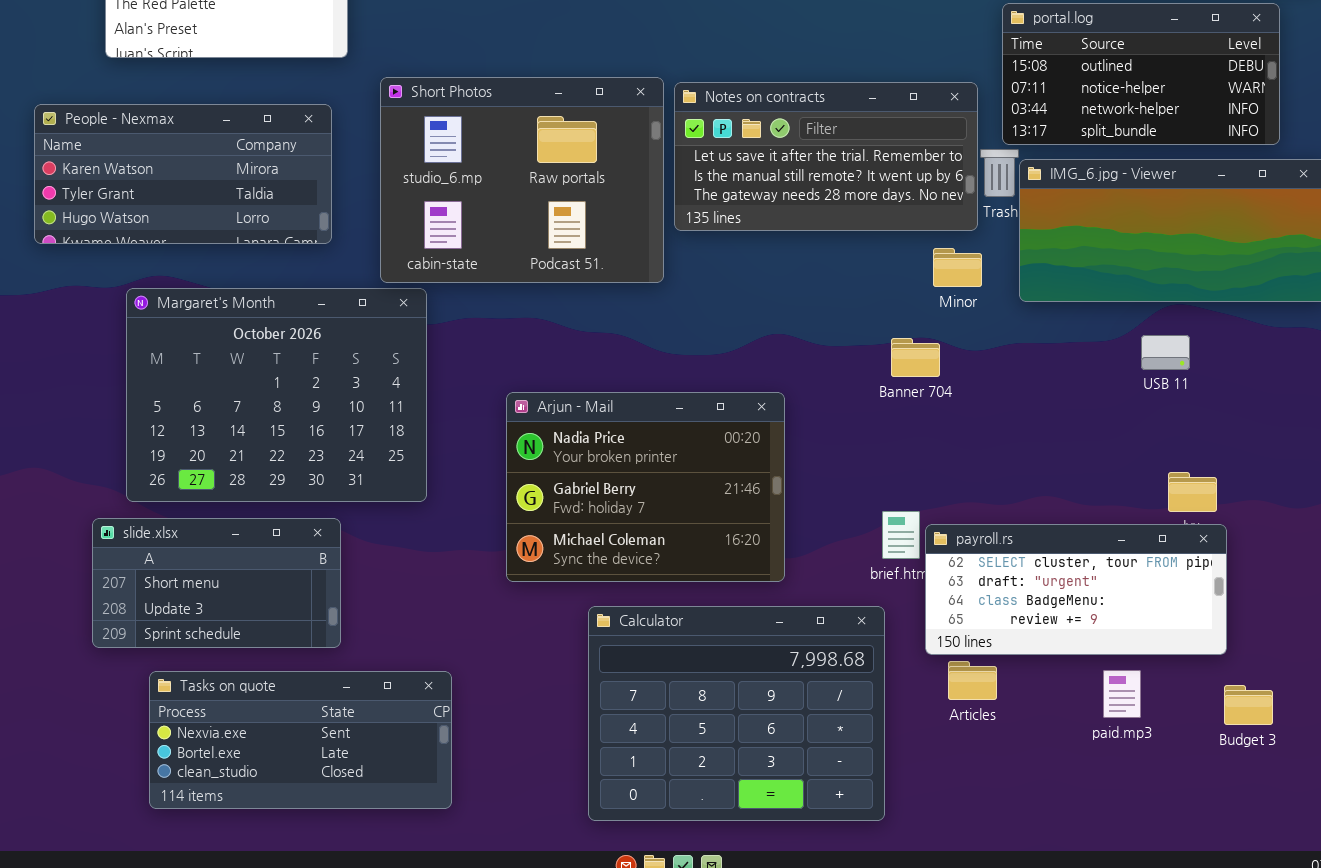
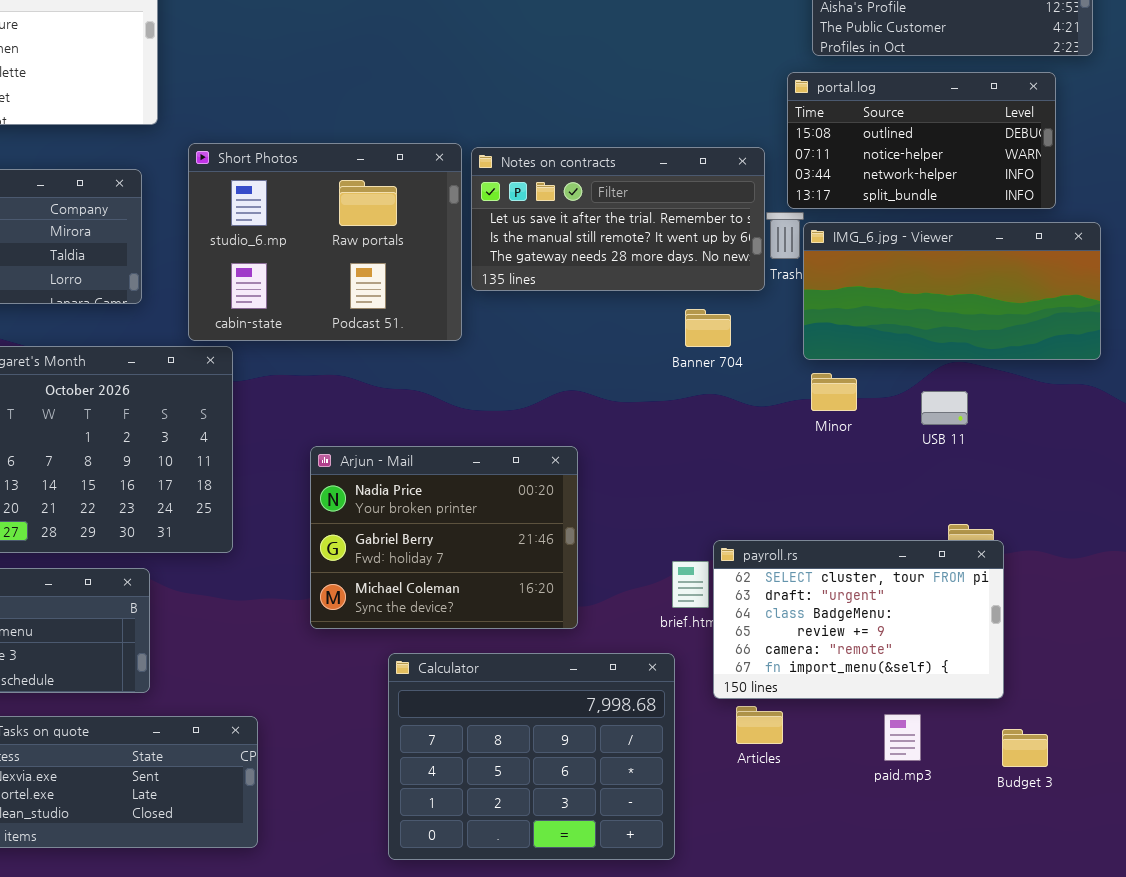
Minor: [933,248,982,287] -> [811,373,857,411], moved
Banner 704: [891,338,940,377] -> [685,309,731,347], moved
payroll.rs: [925,524,1227,655] -> [713,540,1004,699], resized

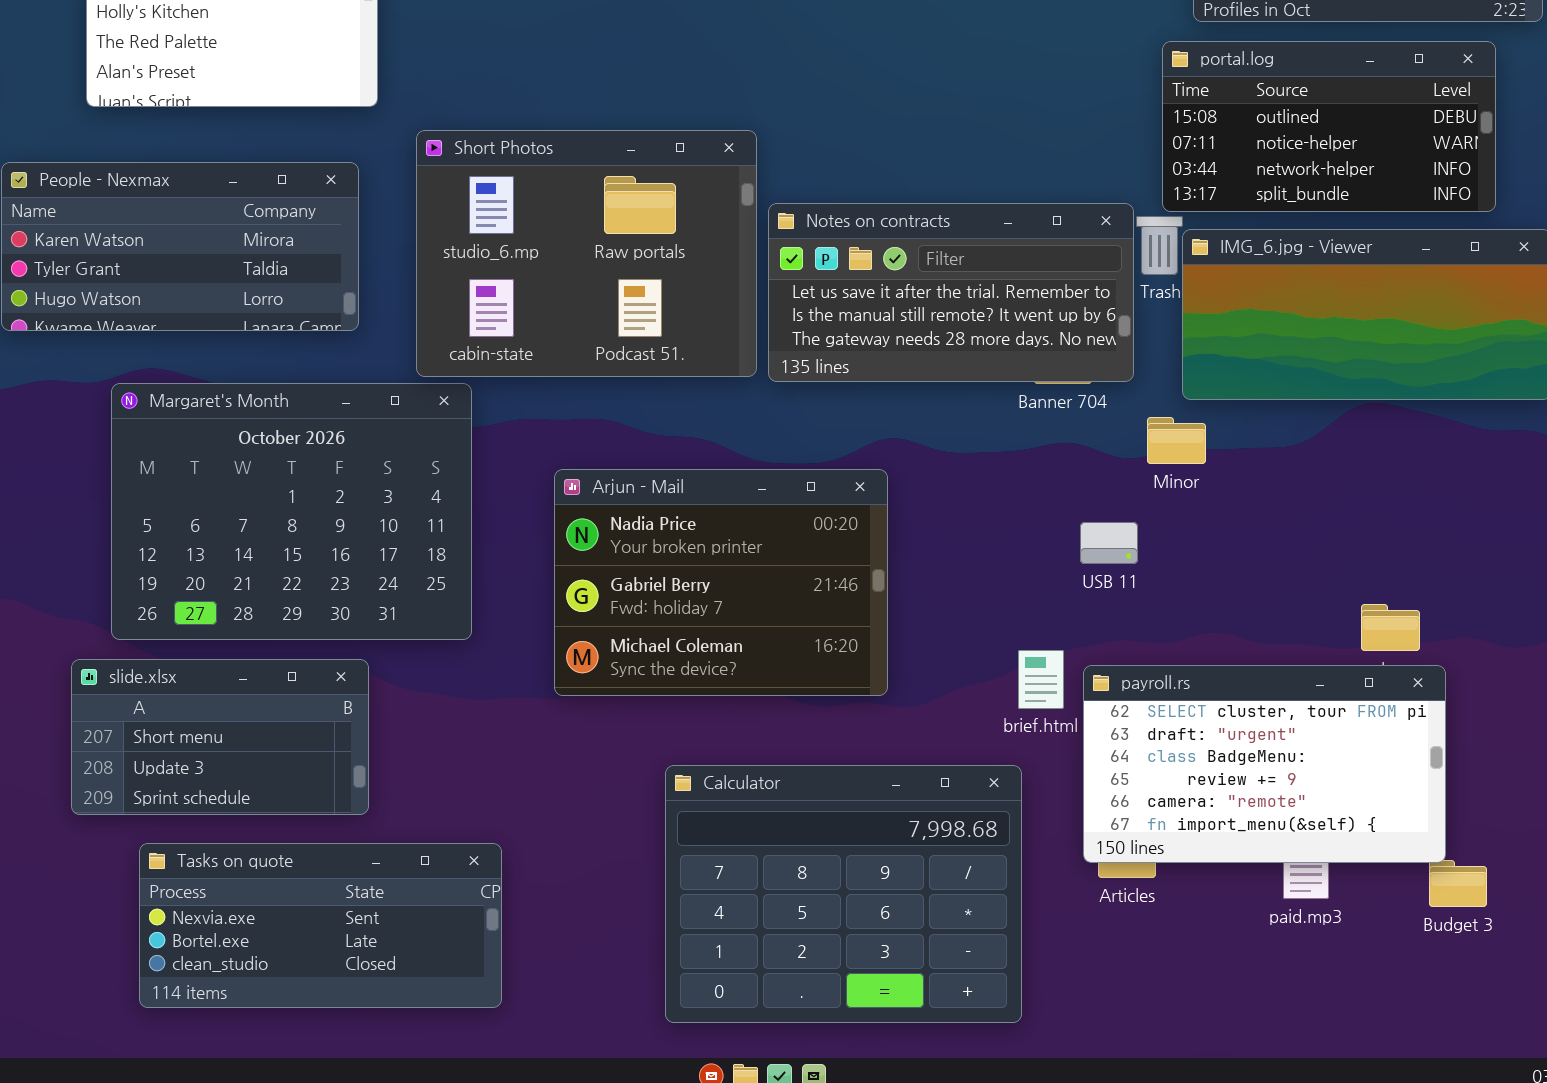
Notes on contracts: [471,147,765,291] -> [768,203,1134,382], moved
Minor: [811,373,857,411] -> [1147,417,1206,464], moved
USB 11: [921,391,968,425] -> [1080,522,1138,564], moved
Arjun - Mail: [310,446,578,629] -> [554,469,888,696], moved
payroll.rs: [713,540,1004,699] -> [1083,665,1446,863], moved

